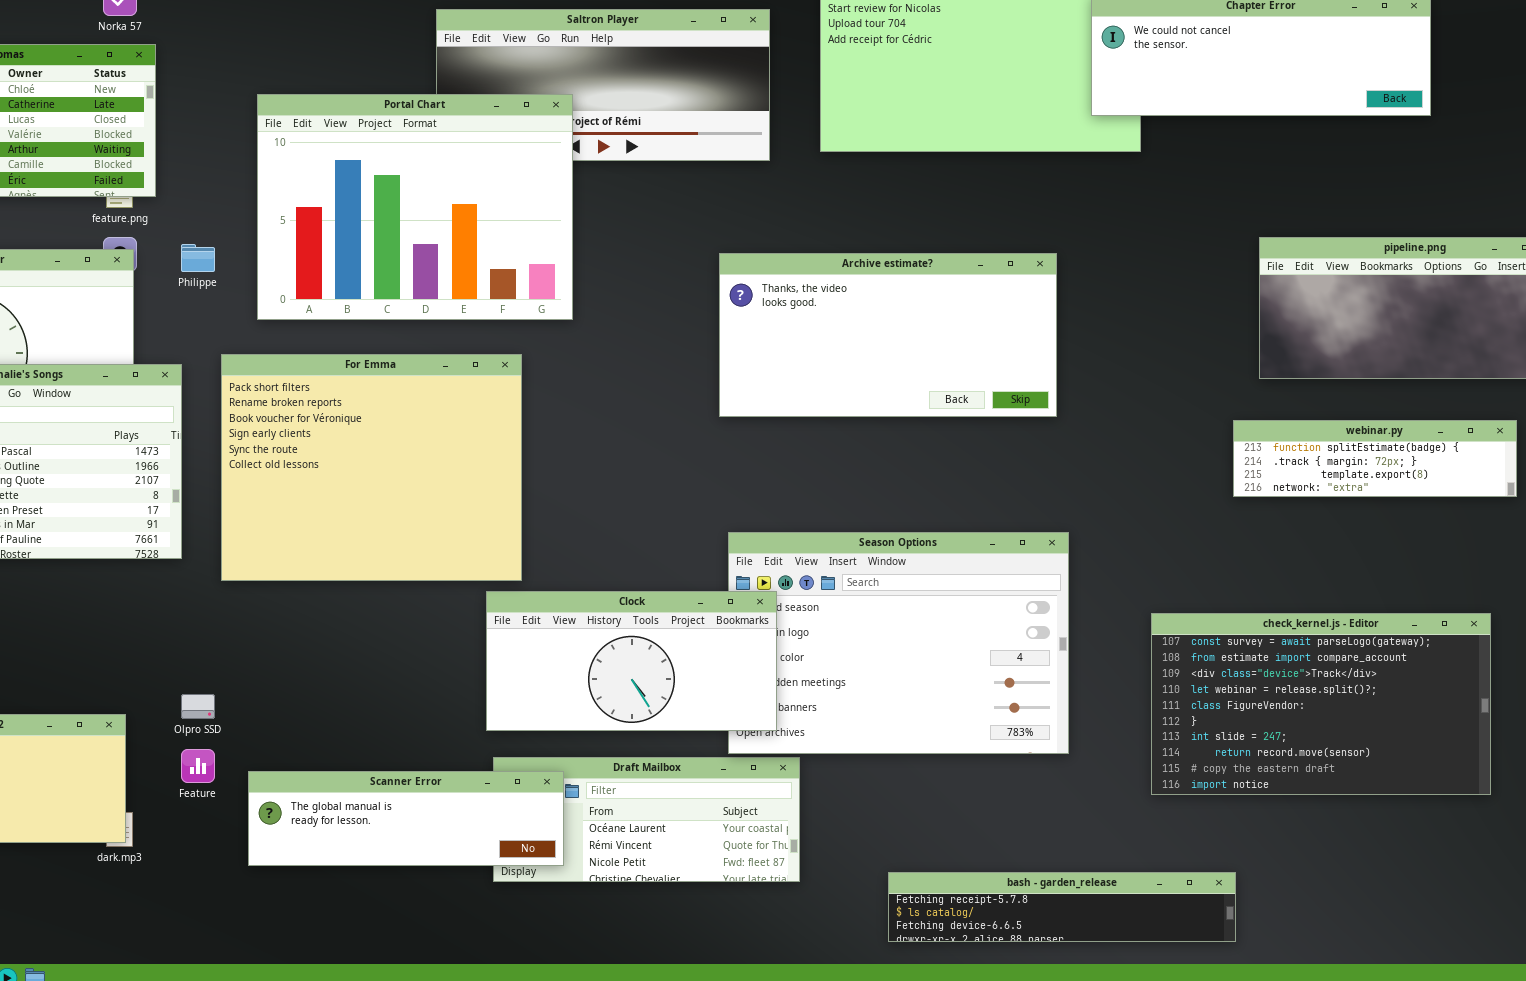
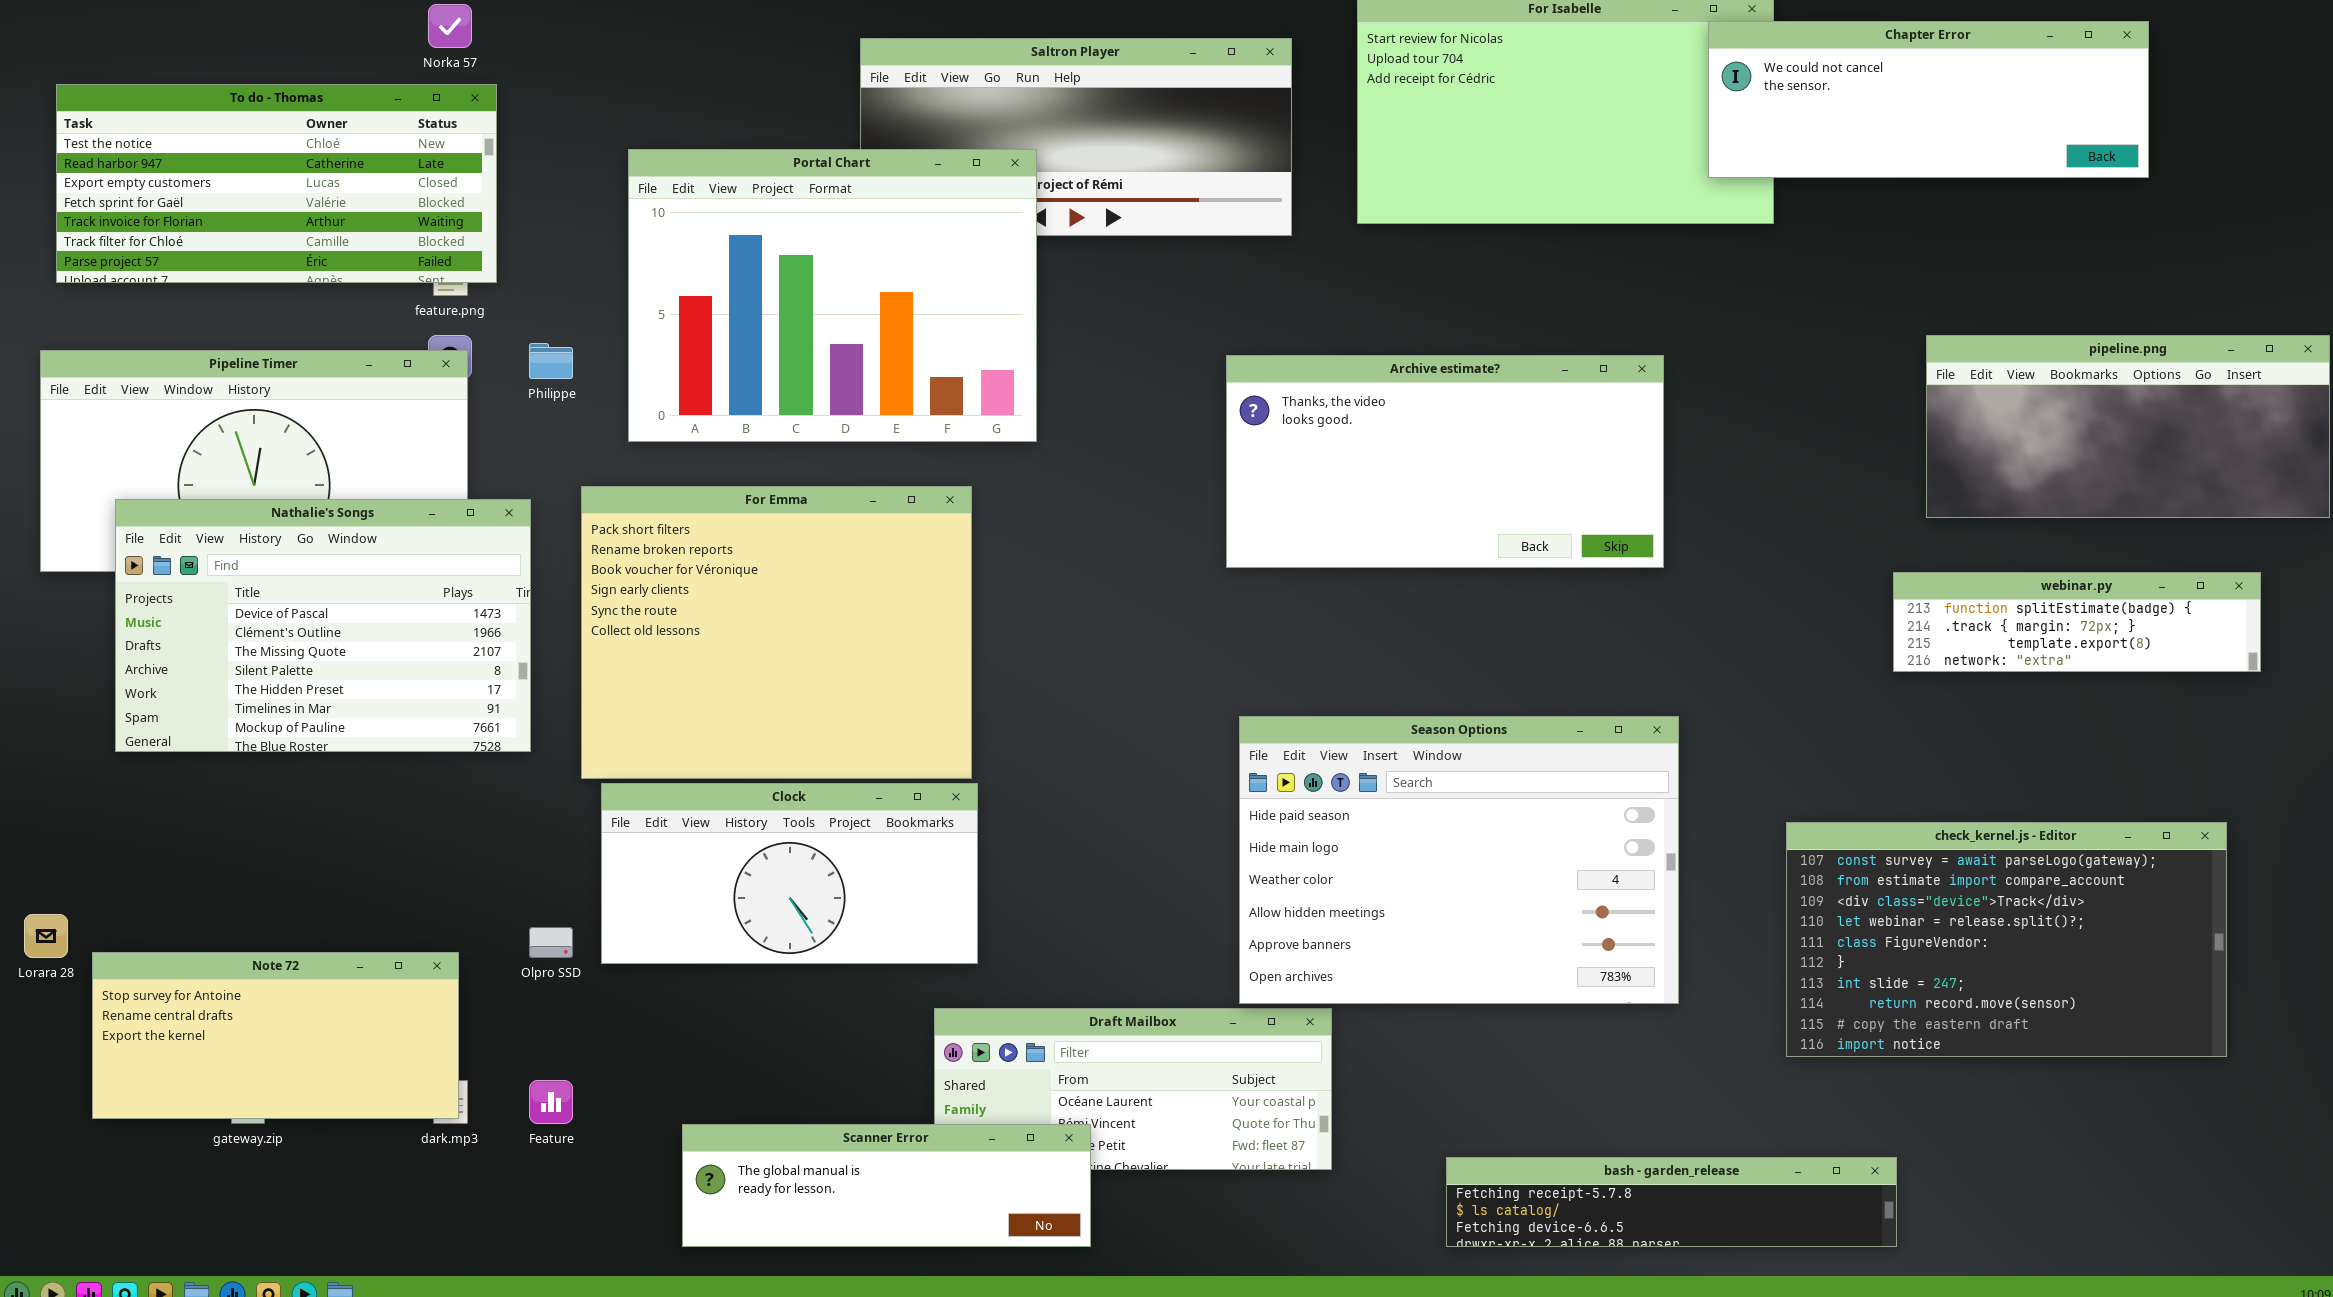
Clock: [486,591,777,731] -> [601,783,978,964], moved
Feature: [181,749,215,783] -> [529,1080,573,1124], moved
Scanner Error: [248,771,564,866] -> [682,1124,1091,1247], moved

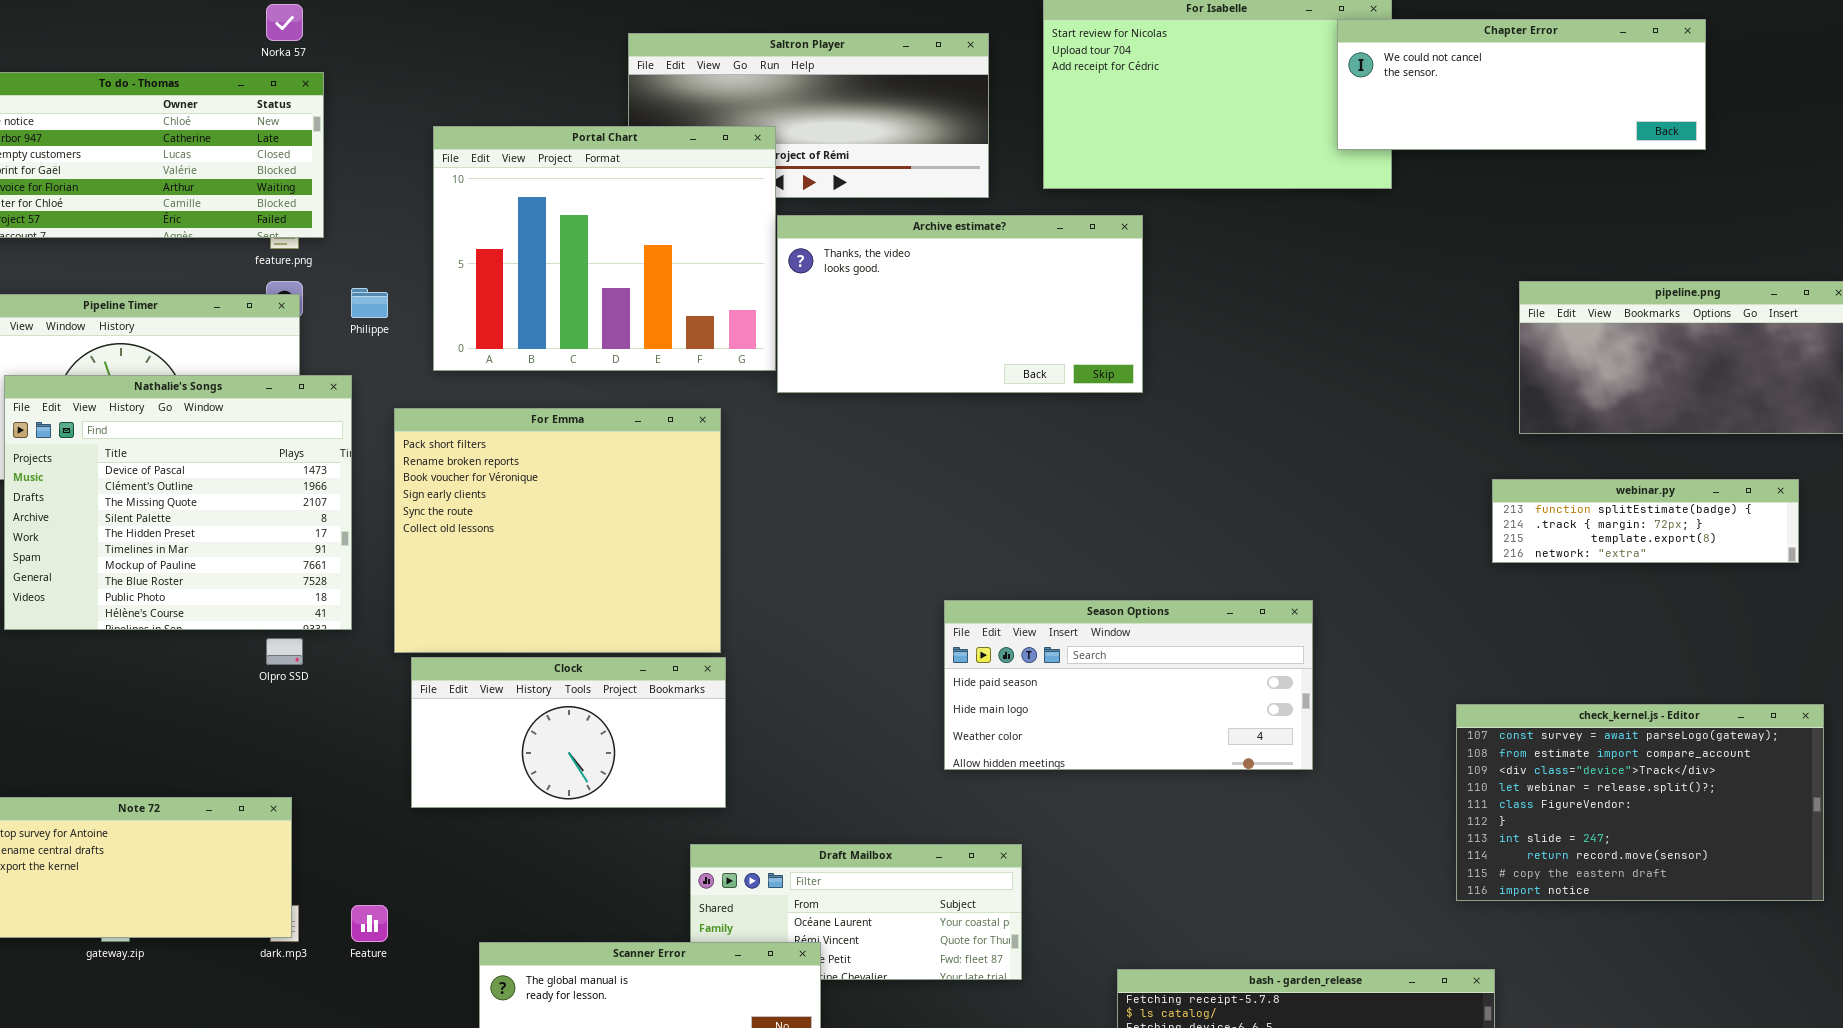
Archive estimate?: [1226,355,1664,568] -> [777,215,1143,393], moved
Nathalie's Songs: [115,499,531,752] -> [4,375,352,630], resized
Season Options: [1239,716,1679,1004] -> [944,600,1313,770], resized
check_kernel.js - Editor: [1786,822,2227,1057] -> [1456,704,1824,901], moved
Olpro SSD: [529,927,573,958] -> [266,638,303,665], moved

